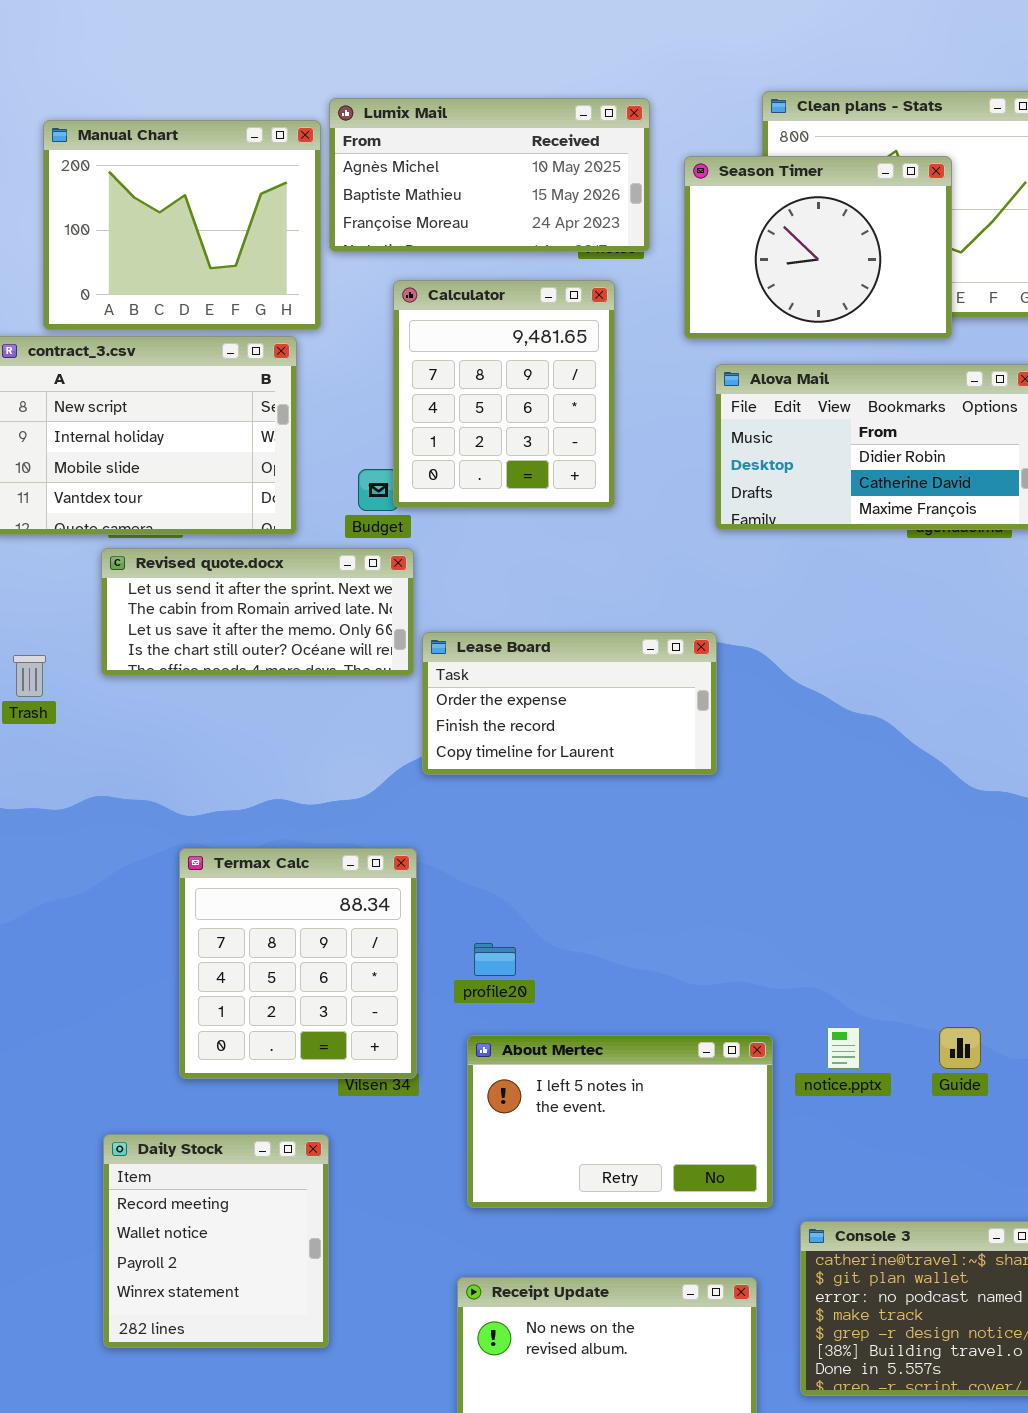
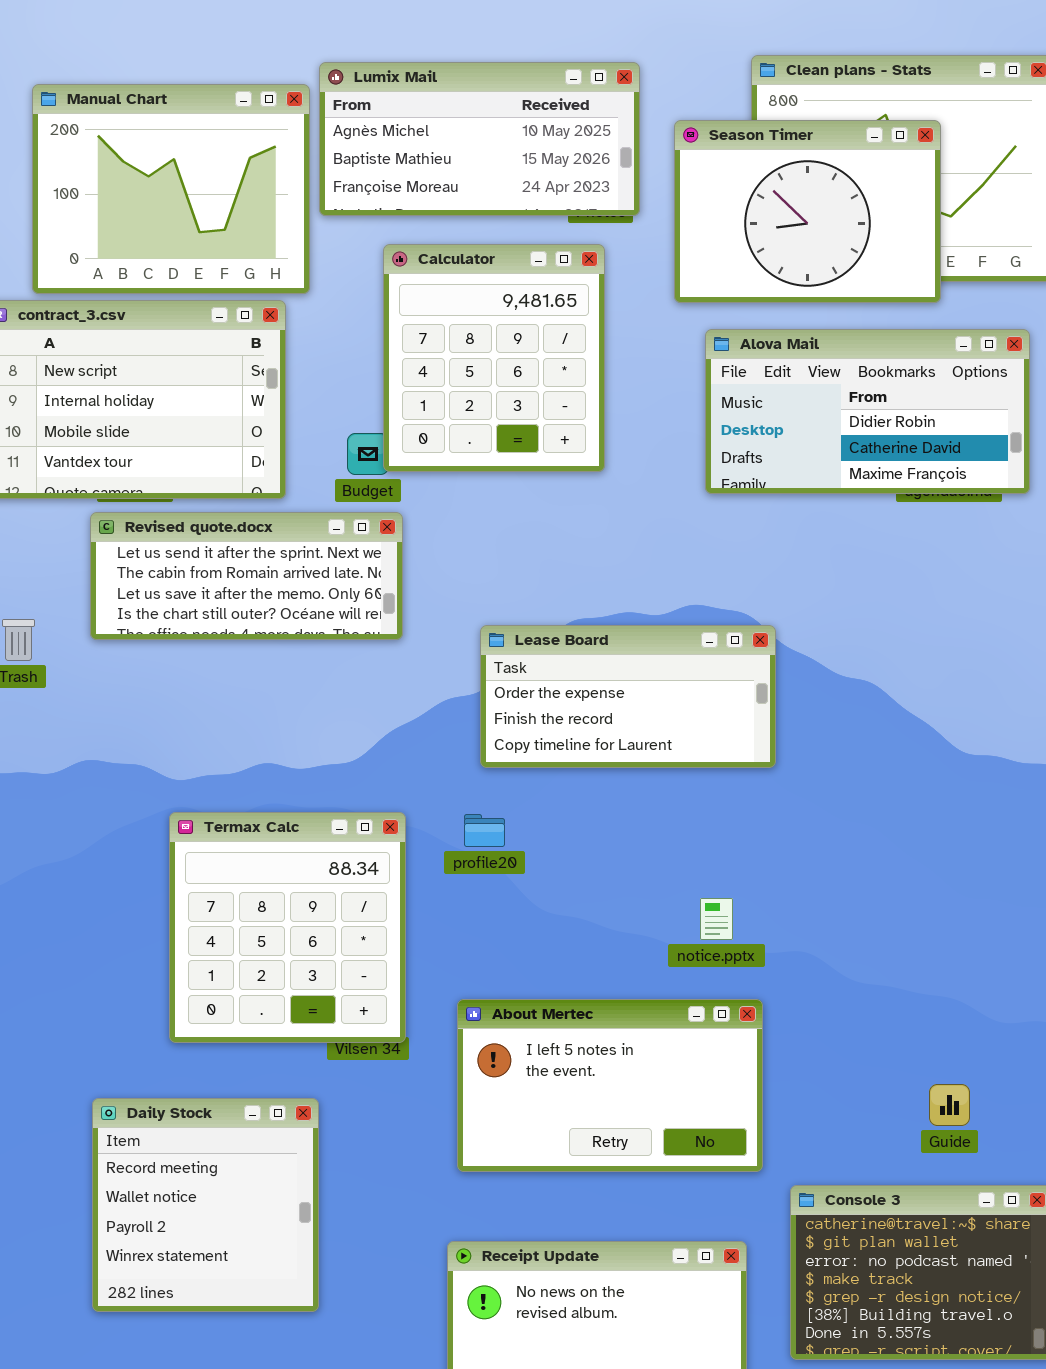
Lease Board: [422,632,717,775] -> [480,625,776,768], moved
profile20: [474,943,516,976] -> [464,814,505,847], moved
notice.pptx: [827,1027,860,1069] -> [700,898,733,940], moved
Guide: [939,1027,981,1069] -> [929,1084,970,1126], moved

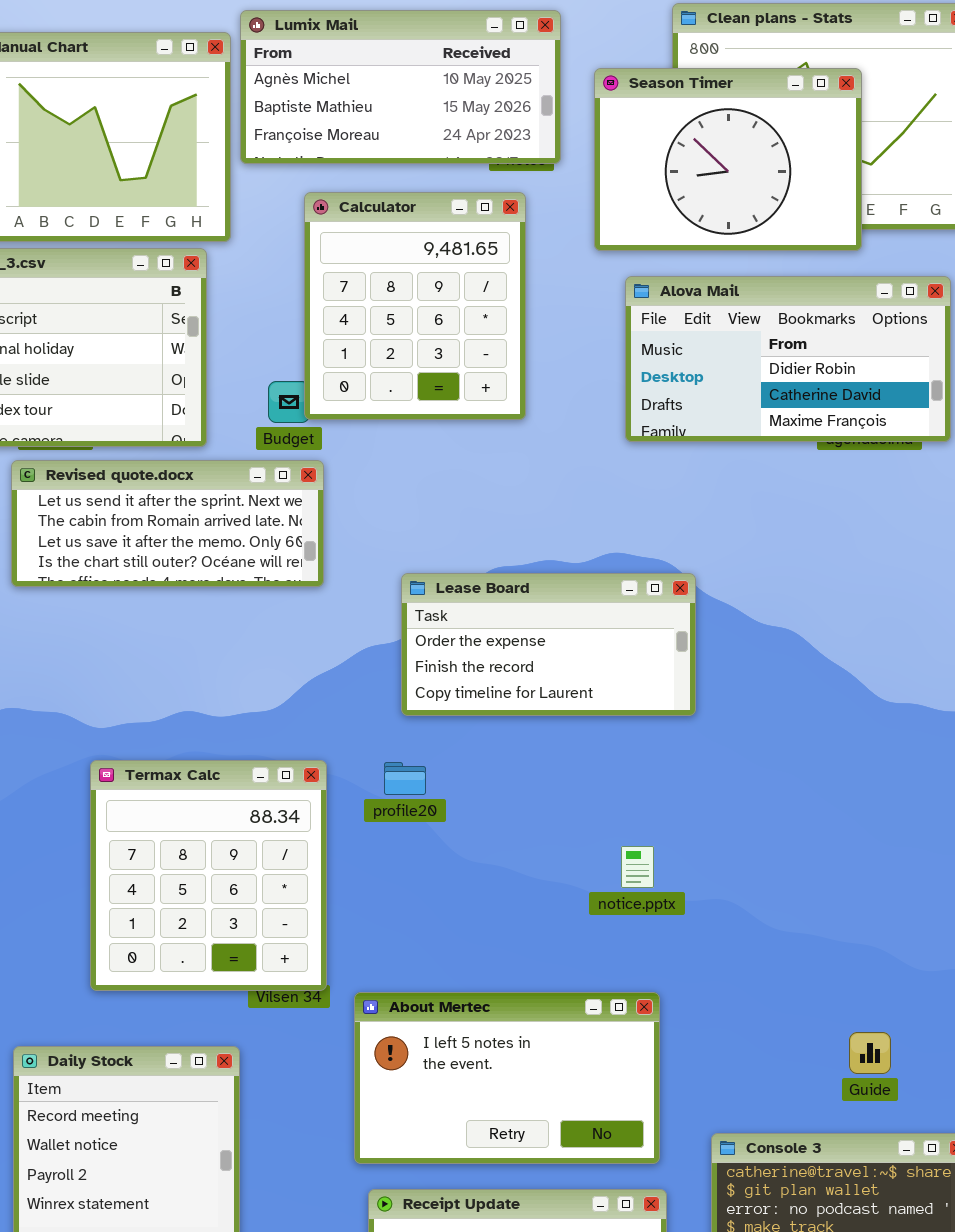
About Mertec: [457,999,763,1172] -> [354,992,660,1164], moved

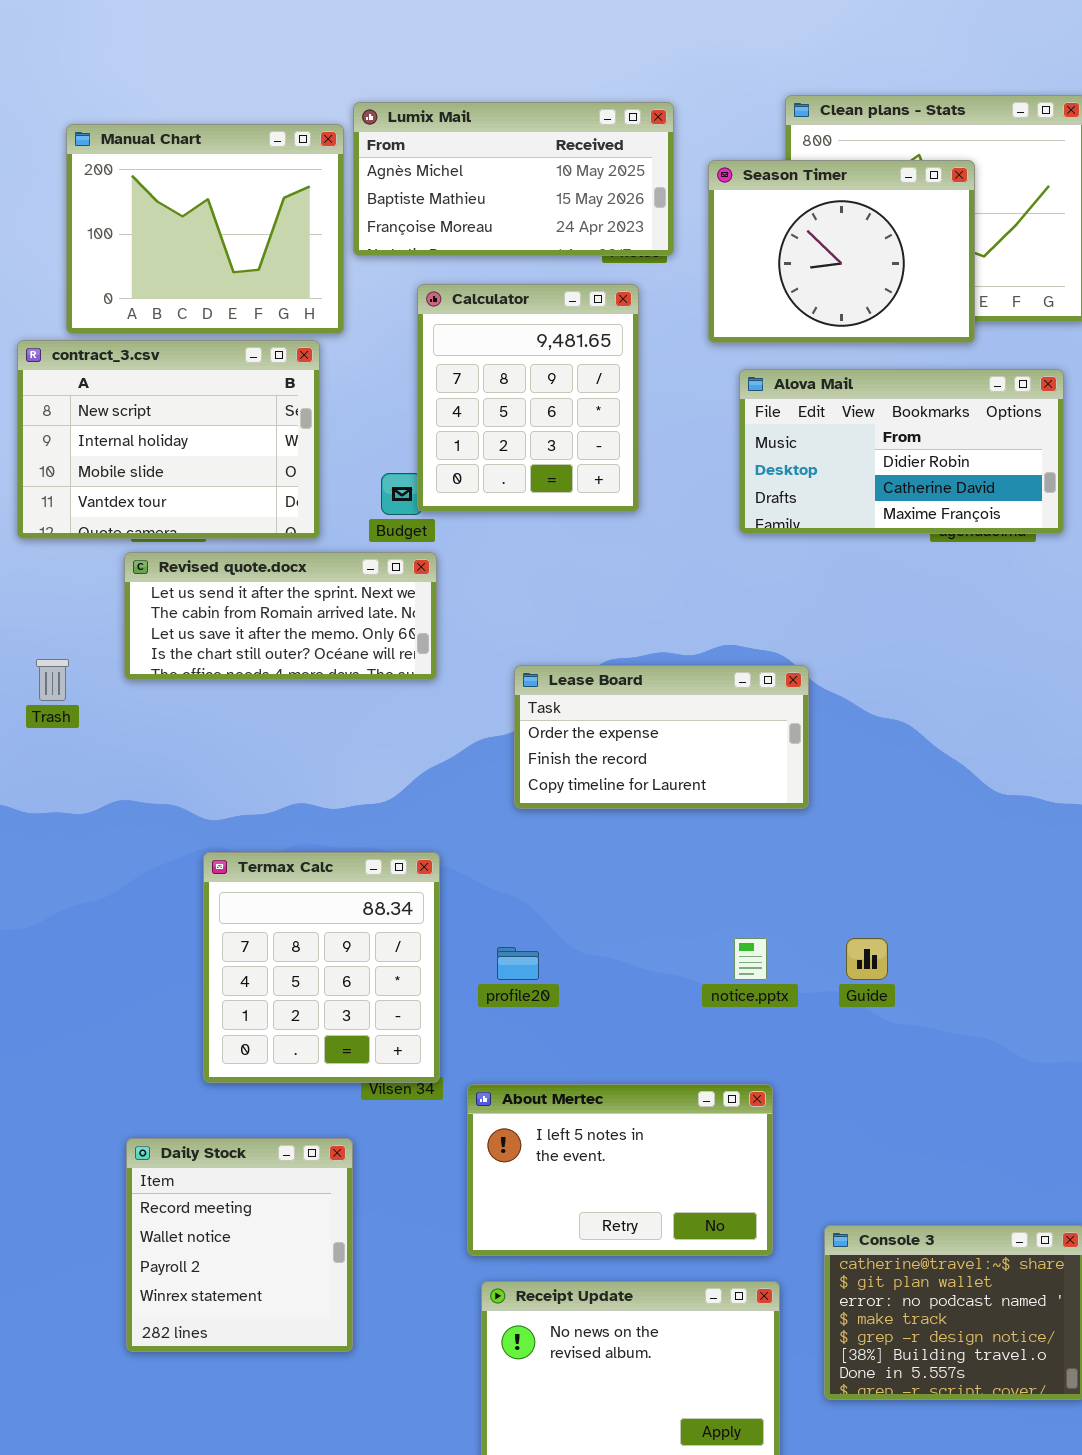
profile20: [384,762,426,795] -> [497,947,539,980], moved
Guide: [849,1032,891,1074] -> [846,938,888,980], moved

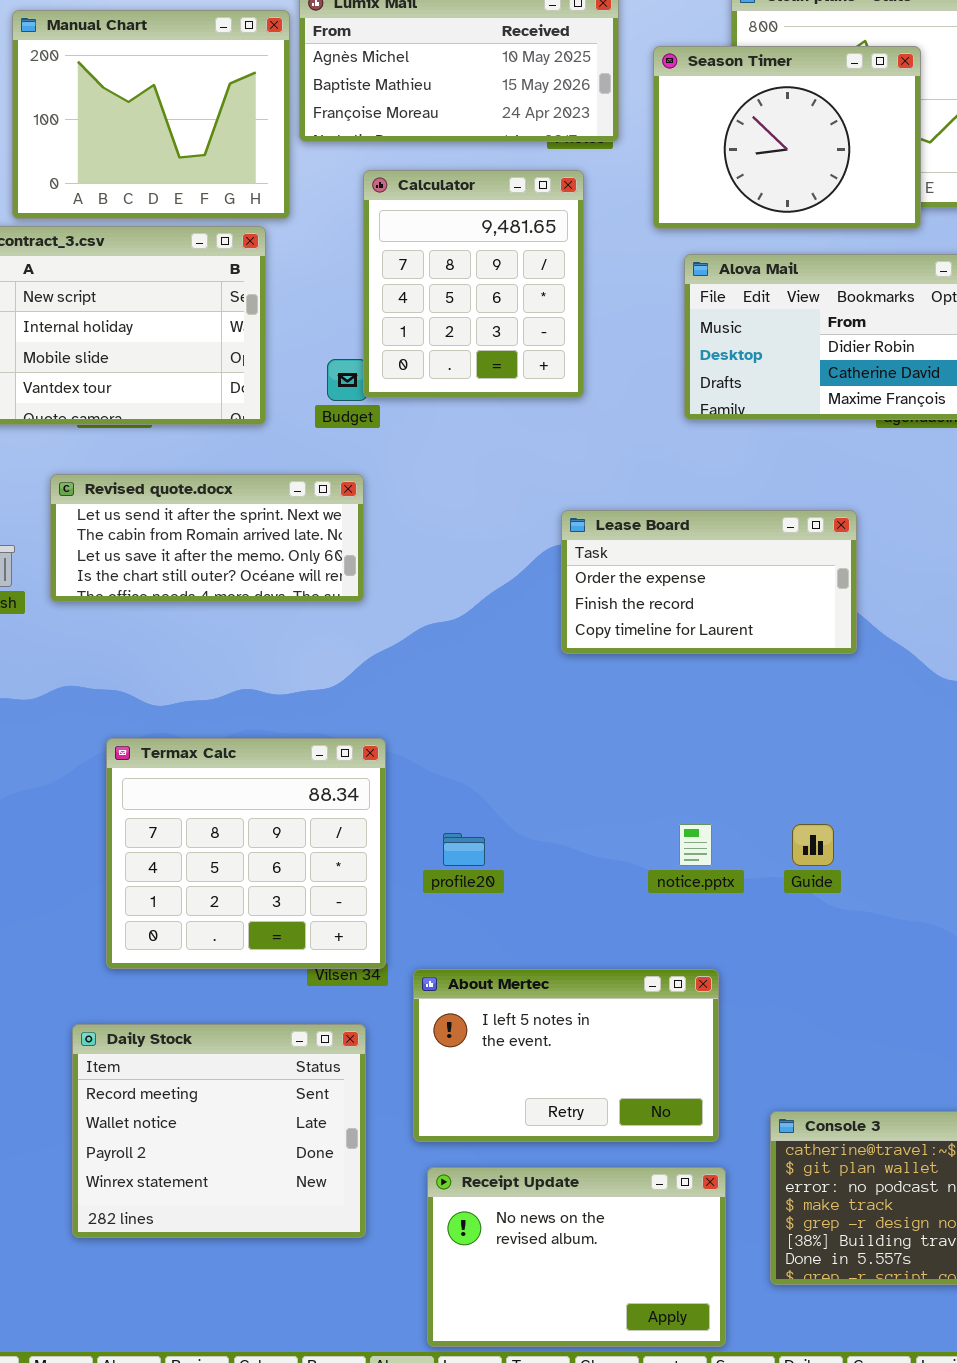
Revised quote.docx: [124,552,437,680] -> [50,474,364,602], moved
Lease Board: [514,665,809,809] -> [561,510,857,654], moved
Termax Calc: [203,852,440,1083] -> [106,738,386,969], resized
Daily Stock: [126,1138,353,1352] -> [72,1024,366,1238], resized

